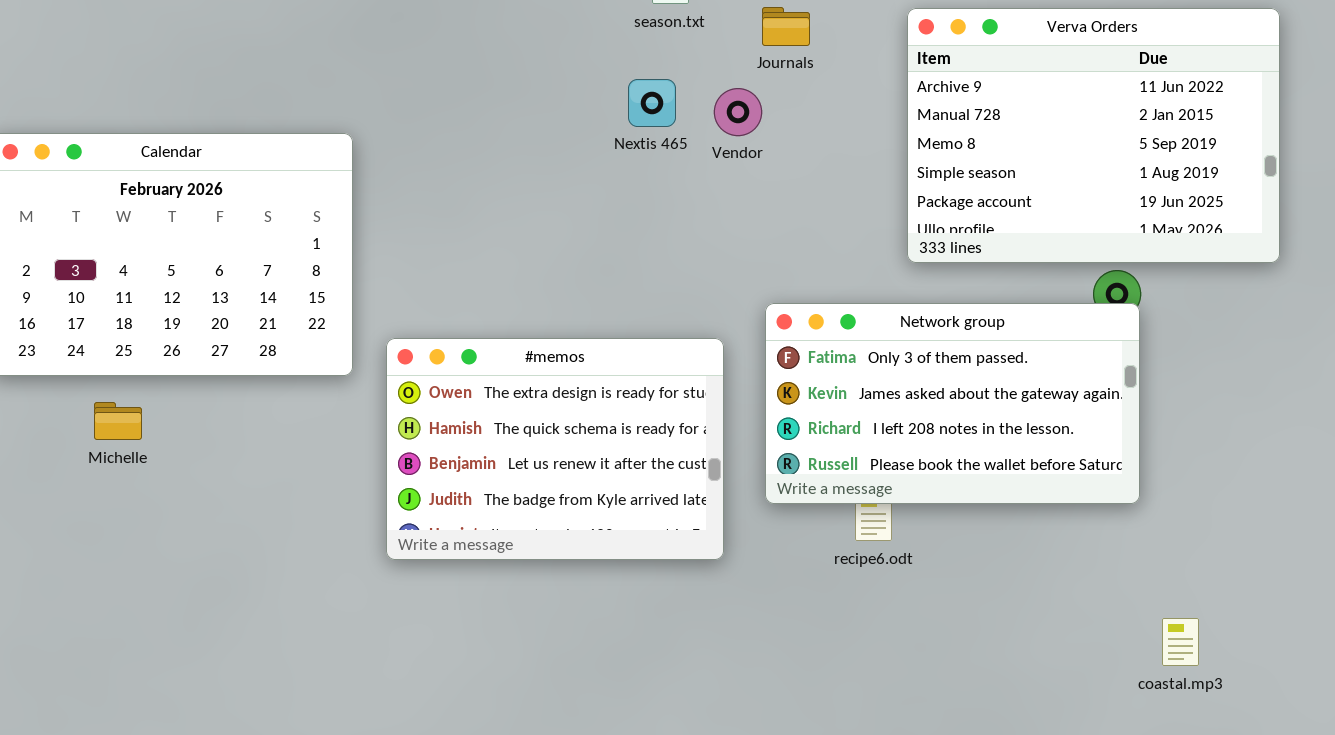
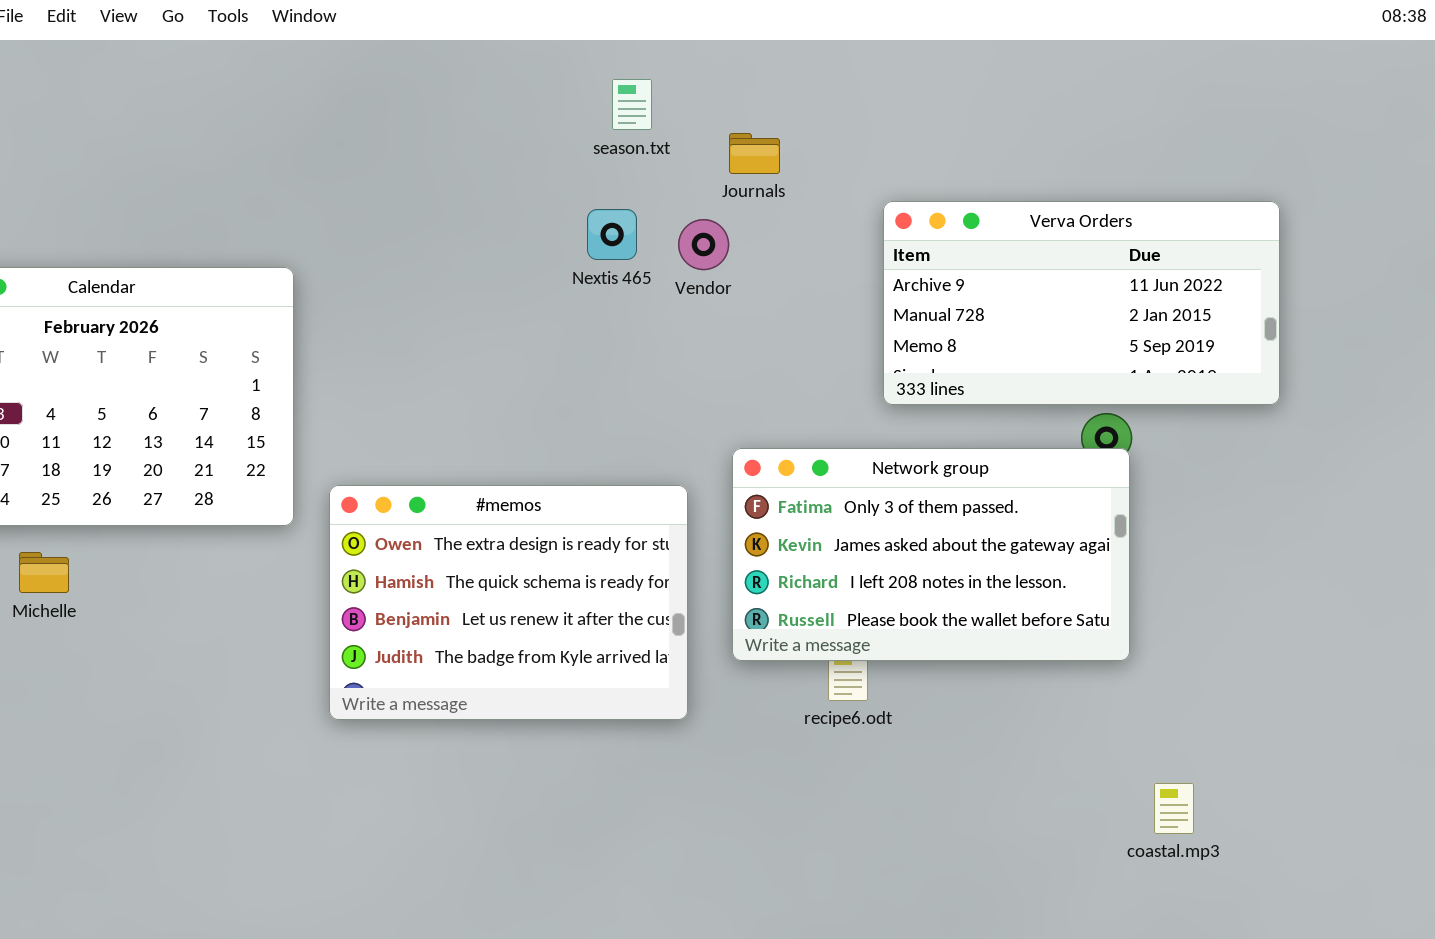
Verva Orders: [907,8,1280,263] -> [883,201,1280,405], resized

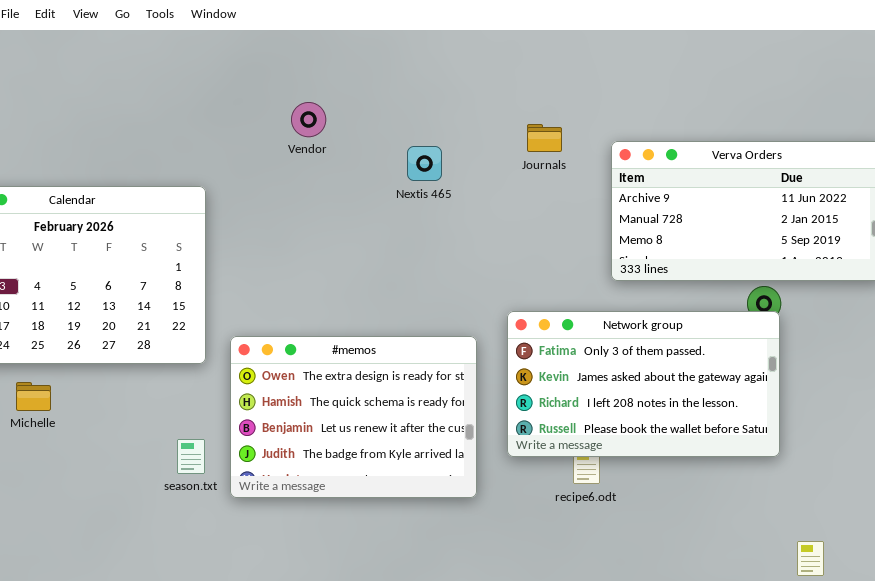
season.txt: [612,79,652,130] -> [177,439,205,474], moved
Journals: [729,133,780,174] -> [527,124,562,152], moved
Vendor: [678,219,729,270] -> [291,102,326,137], moved

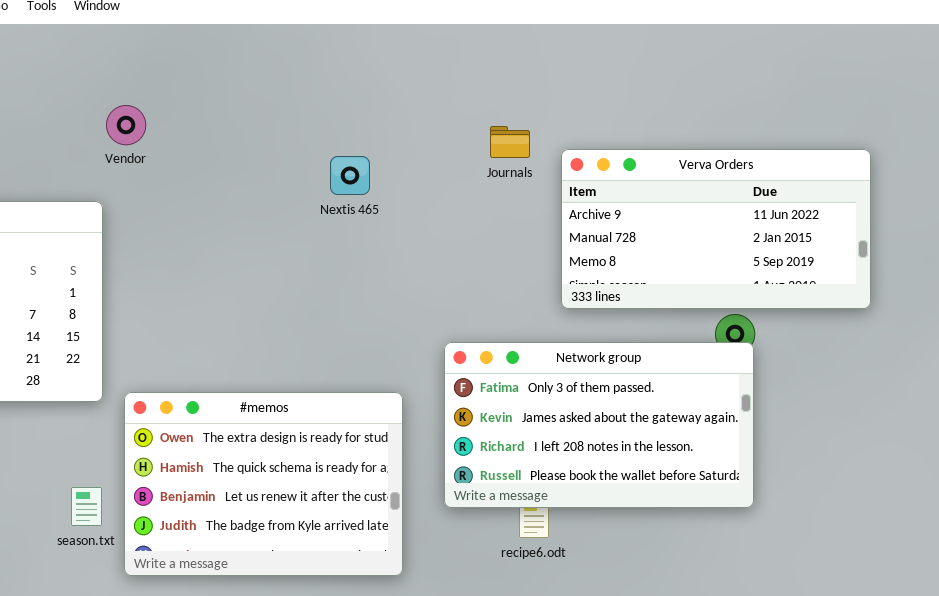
Vendor: [291,102,326,137] -> [106,105,146,145], moved
Journals: [527,124,562,152] -> [490,126,530,158], moved
#memos: [230,336,477,498] -> [124,392,403,576], moved

